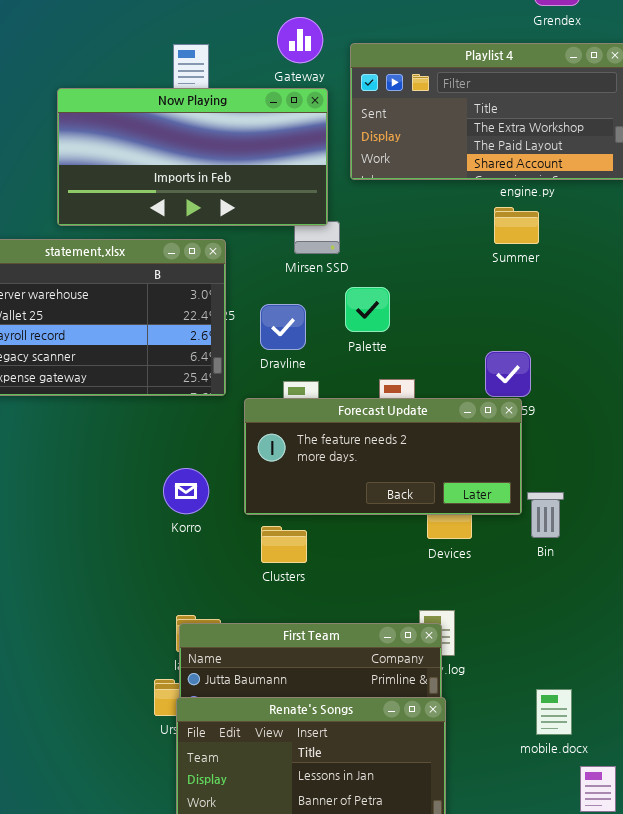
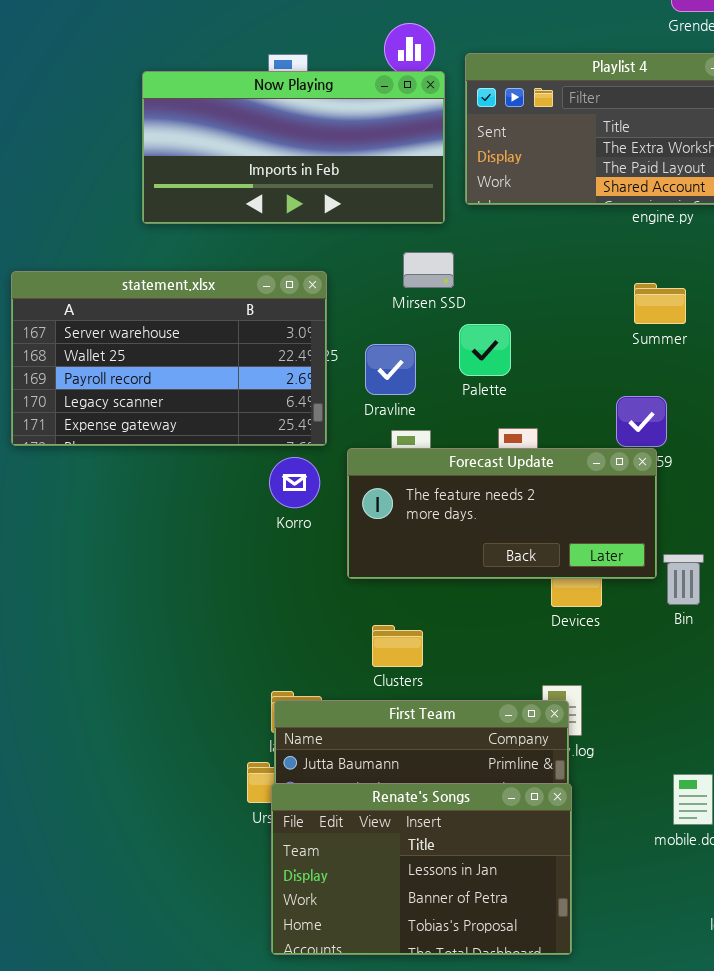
Now Playing: [57,88,328,226] -> [142,71,445,224], moved
Summer: [494,207,539,244] -> [634,283,686,324], moved
Korro: [163,468,209,514] -> [269,457,320,508], moved
Clusters: [261,526,307,563] -> [372,625,423,667], moved

